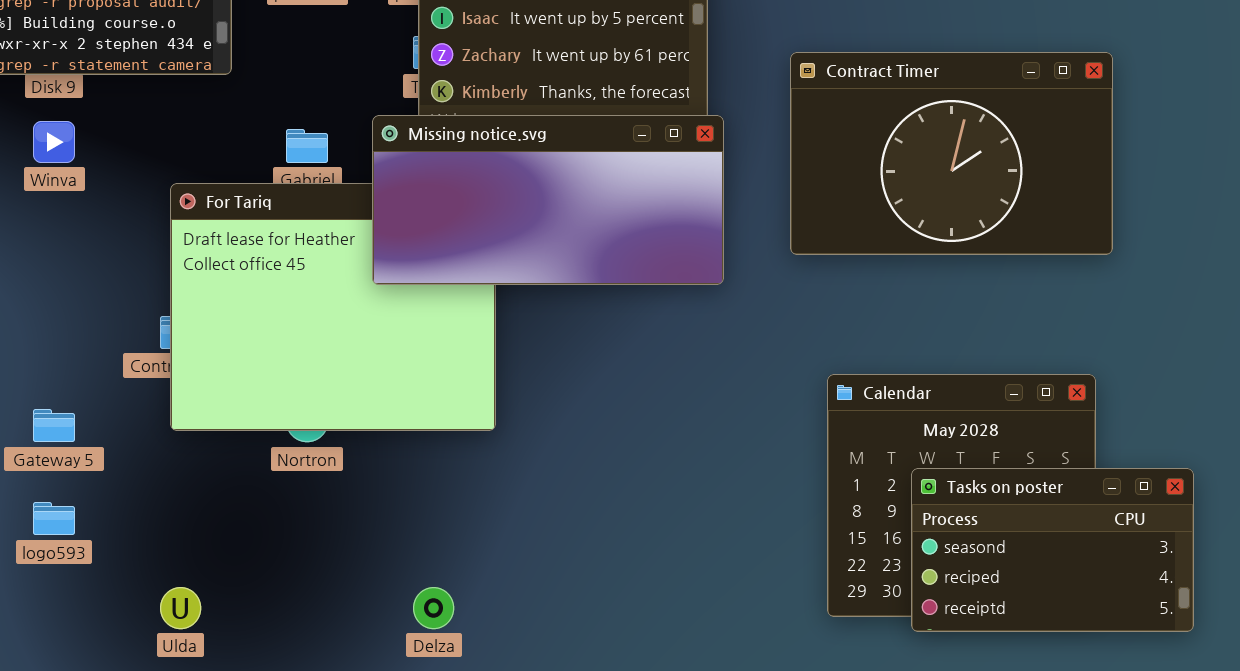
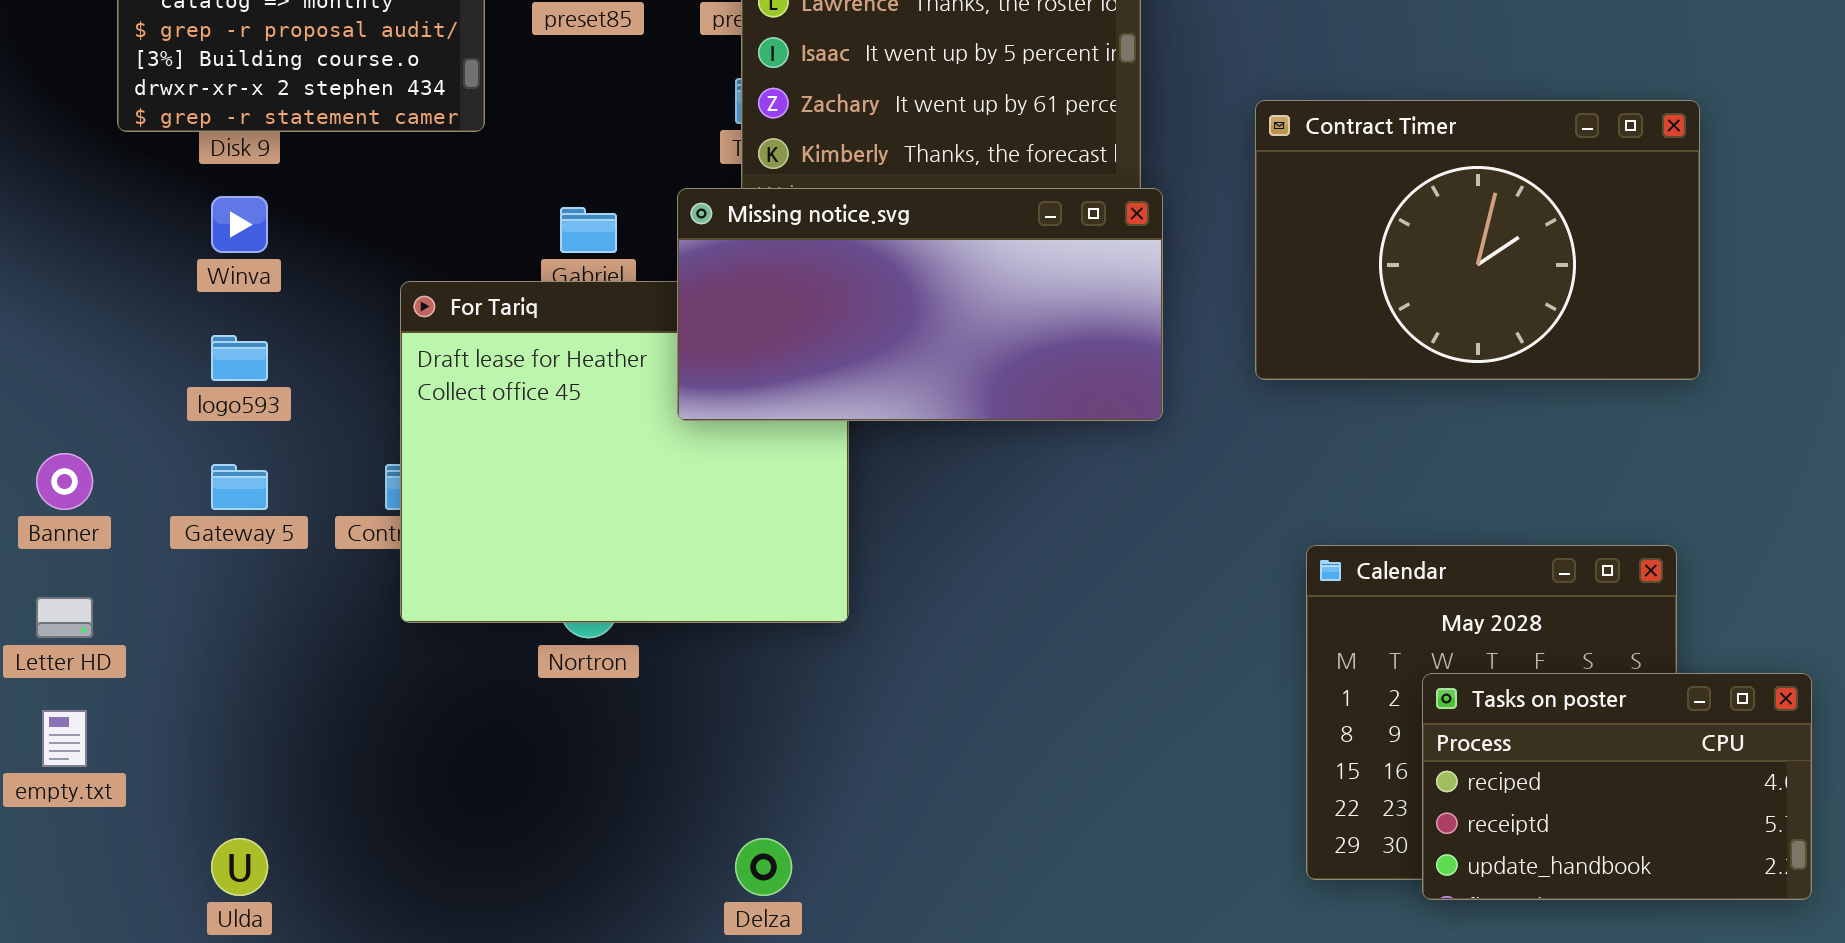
Gateway 5: [33,409,75,442] -> [211,464,268,510], moved
Tasks on poster: [911,468,1194,632] -> [1422,673,1812,900], scrolled down 1 row
logo593: [33,502,75,535] -> [211,335,268,381], moved
Ulda: [160,587,201,629] -> [211,838,268,896], moved

